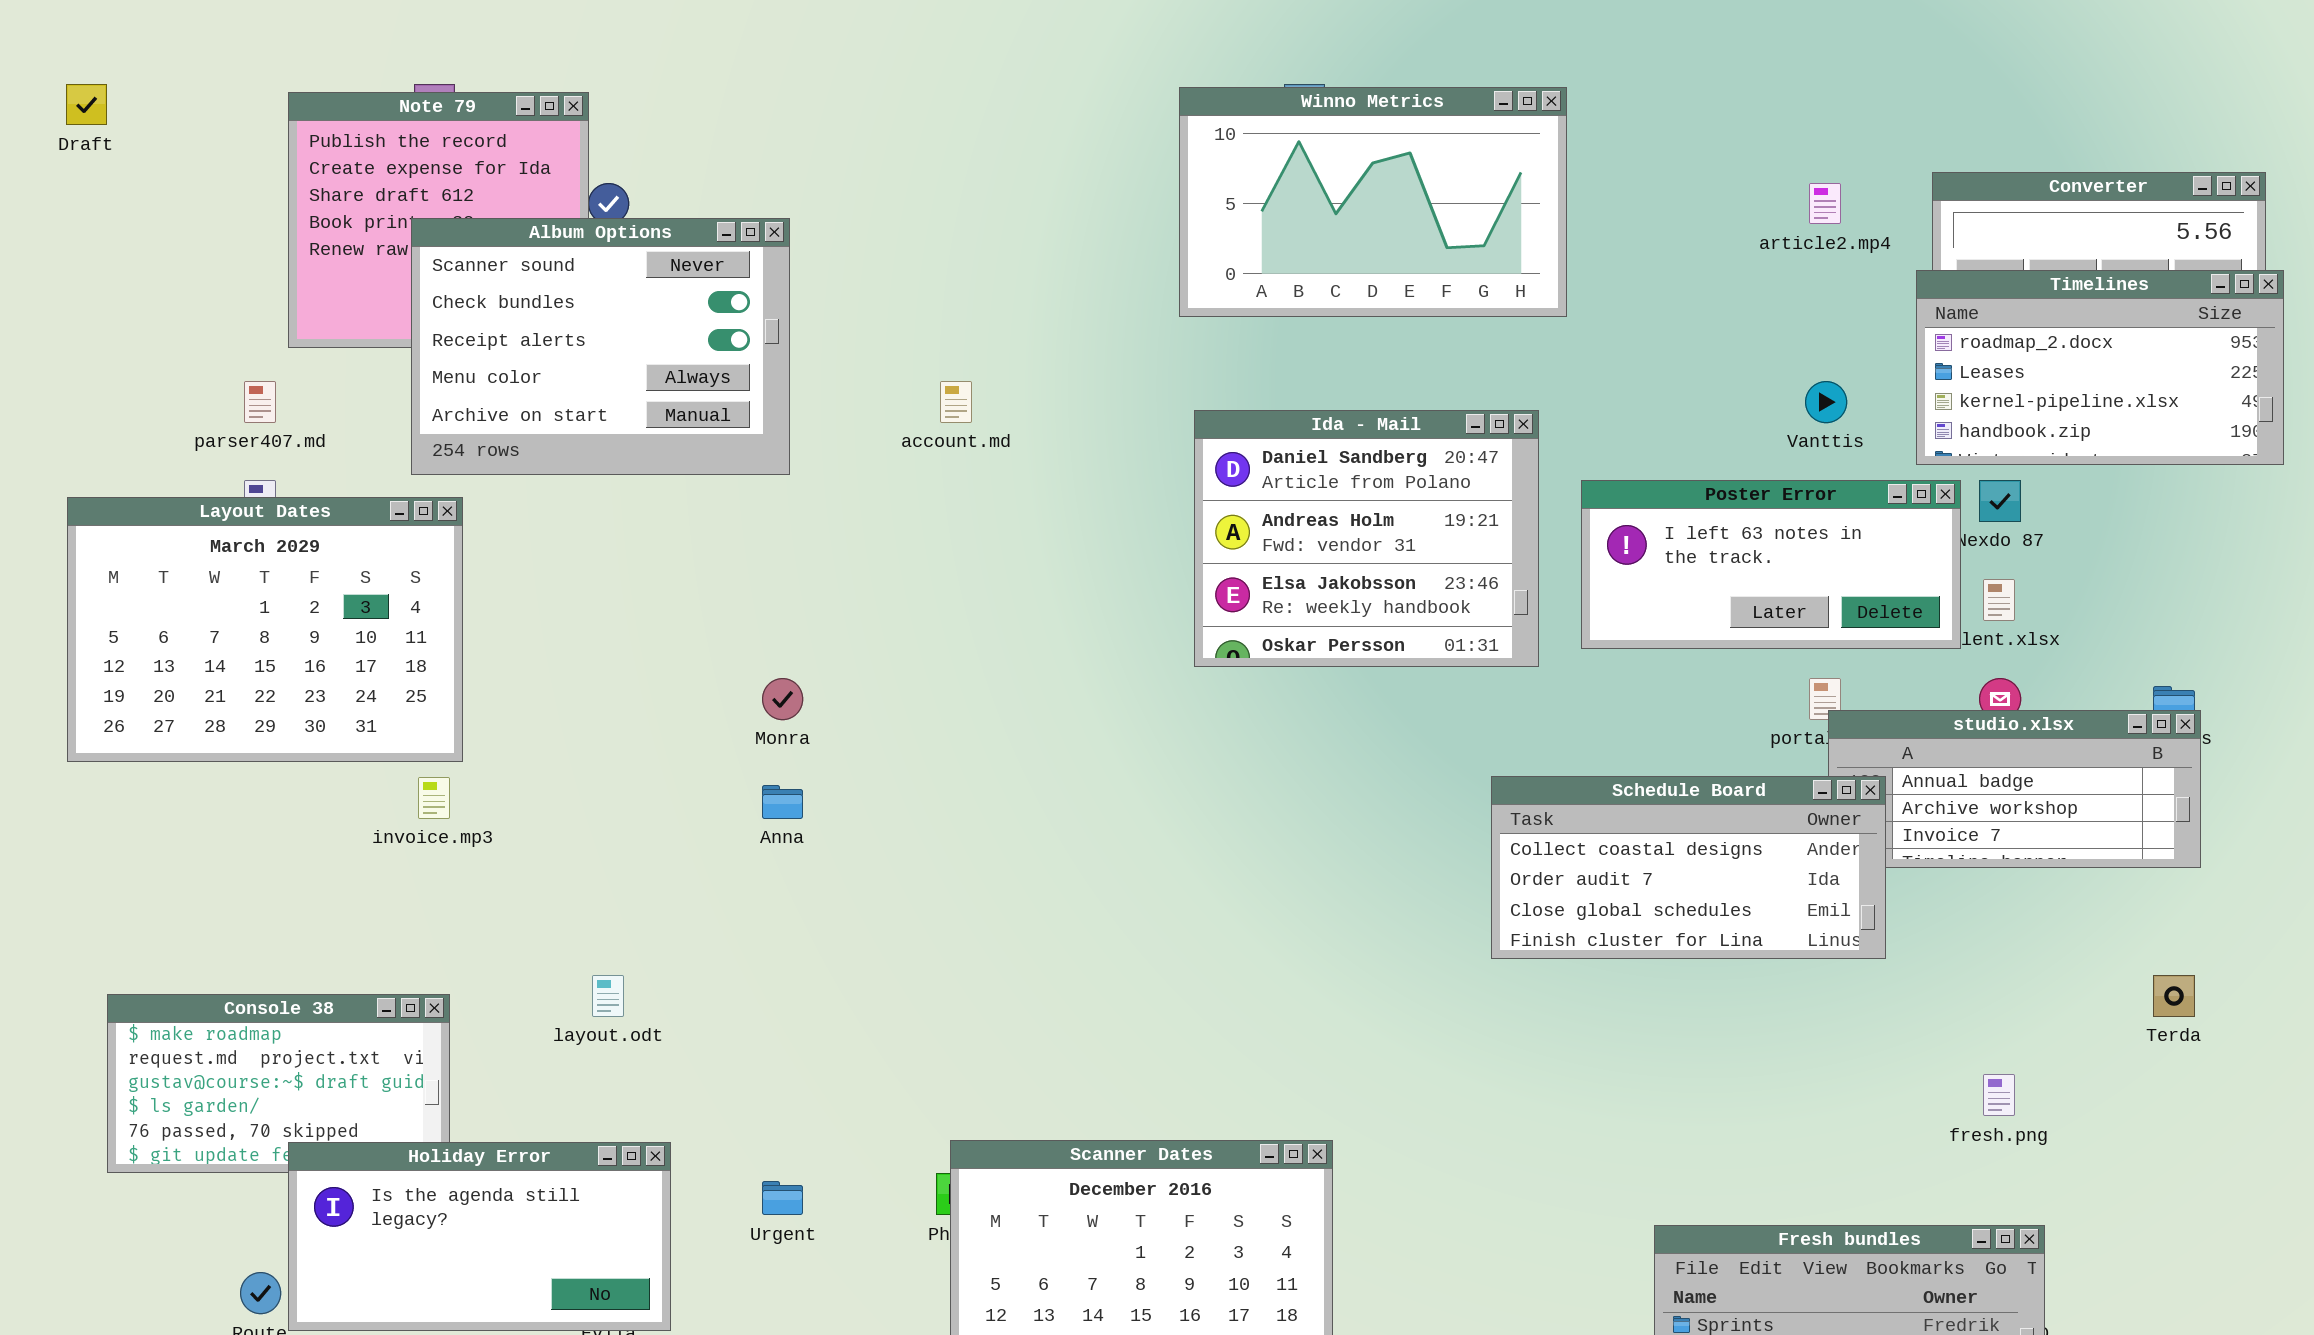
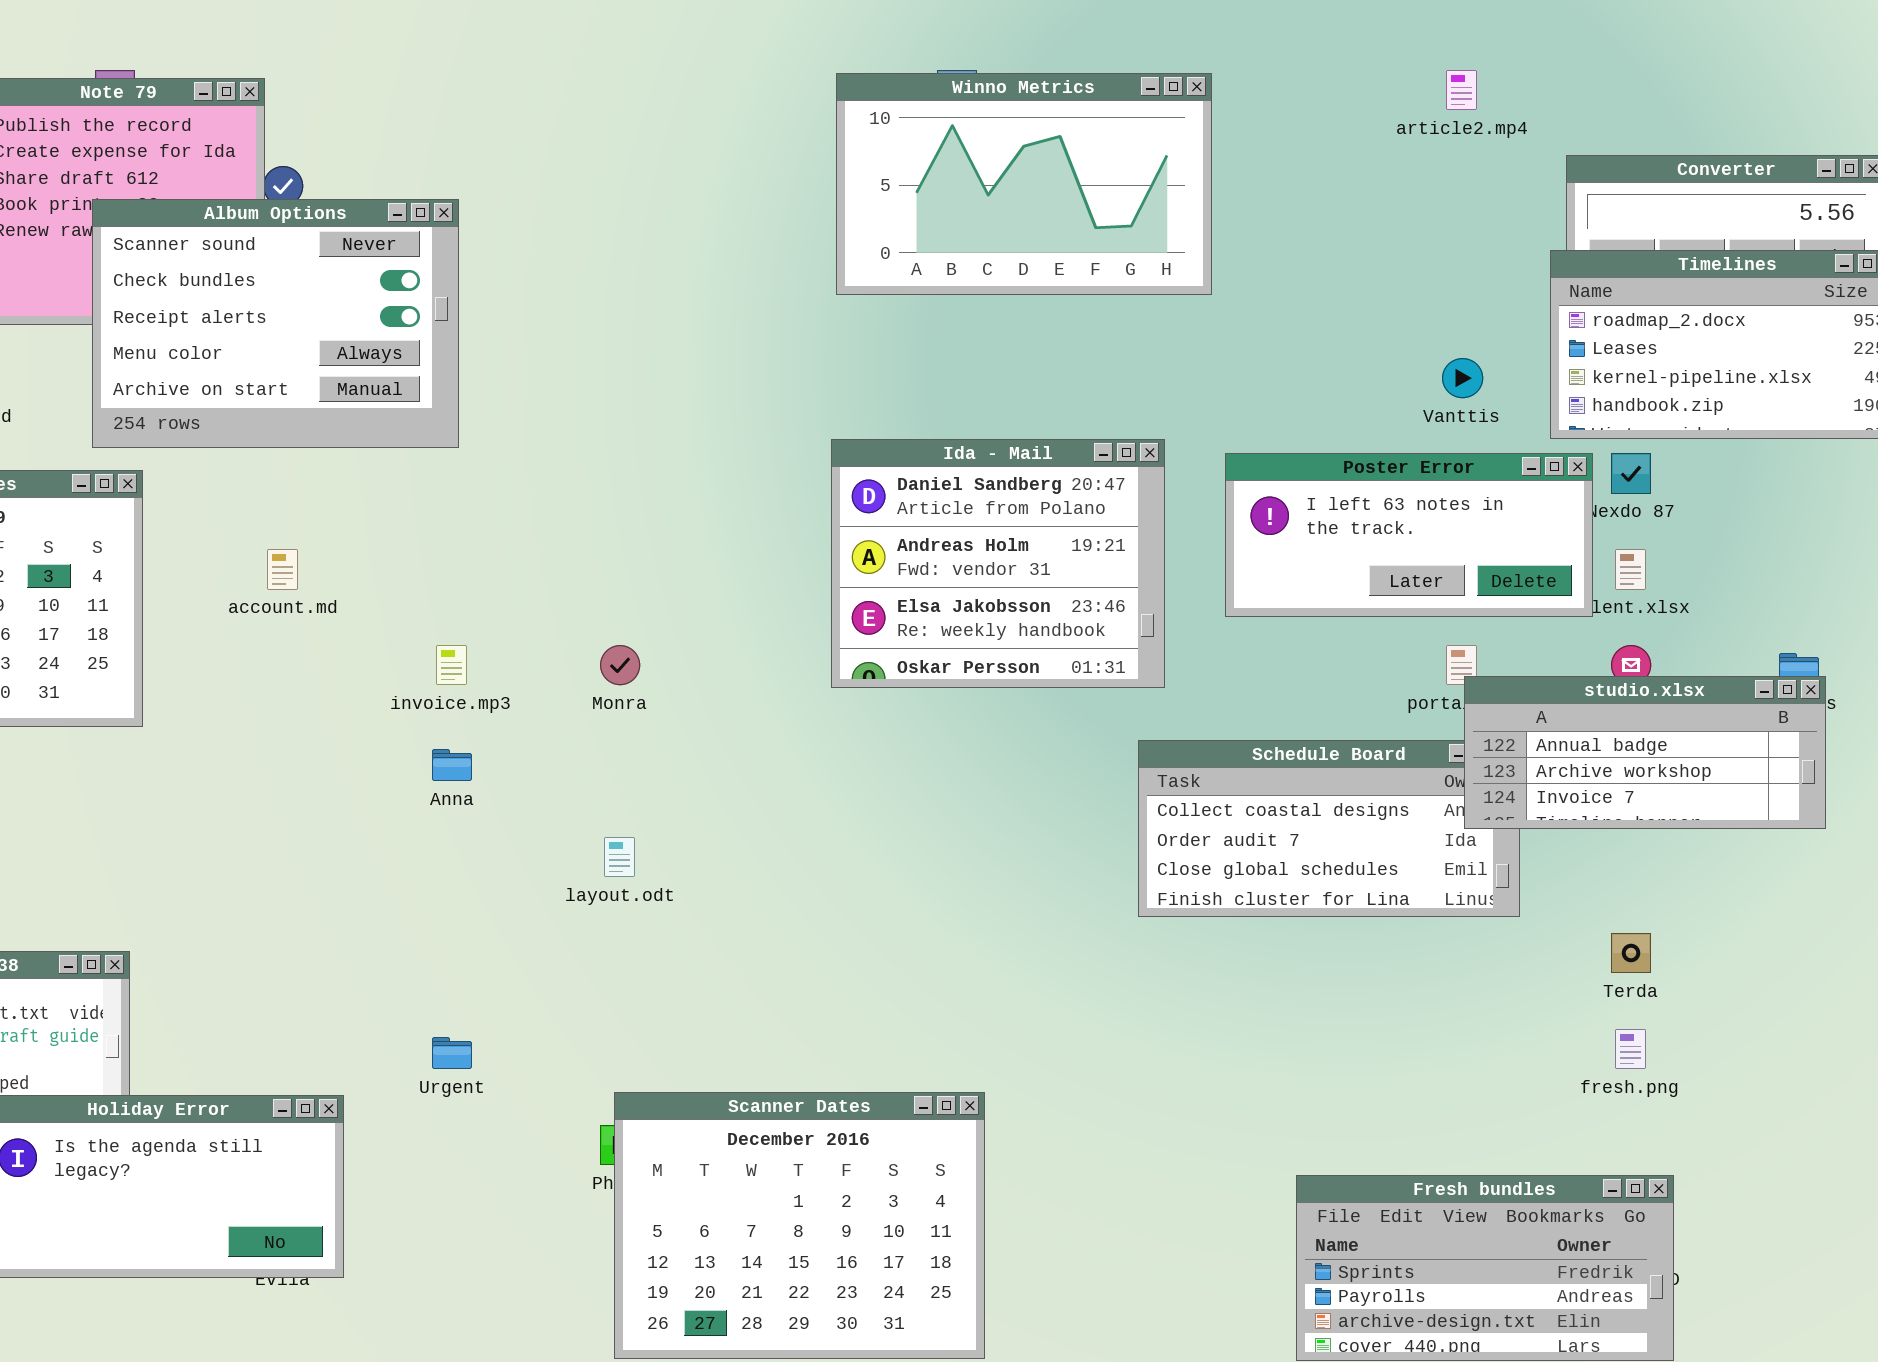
article2.mp4: [1809,183,1841,224] -> [1446,70,1477,110], moved
account.md: [940,381,972,423] -> [267,549,298,590], moved
Ida - Mail: [1194,410,1539,667] -> [831,439,1165,688], moved
Monra: [762,678,803,720] -> [600,645,640,685], moved
studio.xlsx: [1828,710,2201,868] -> [1464,676,1826,829], raised
invoice.mp3: [418,777,450,819] -> [436,645,467,685], moved
layout.odt: [592,975,624,1017] -> [604,837,635,877], moved
Terda: [2153,975,2195,1017] -> [1611,933,1651,973], moved
Urgent: [762,1181,803,1215] -> [432,1037,472,1069], moved

